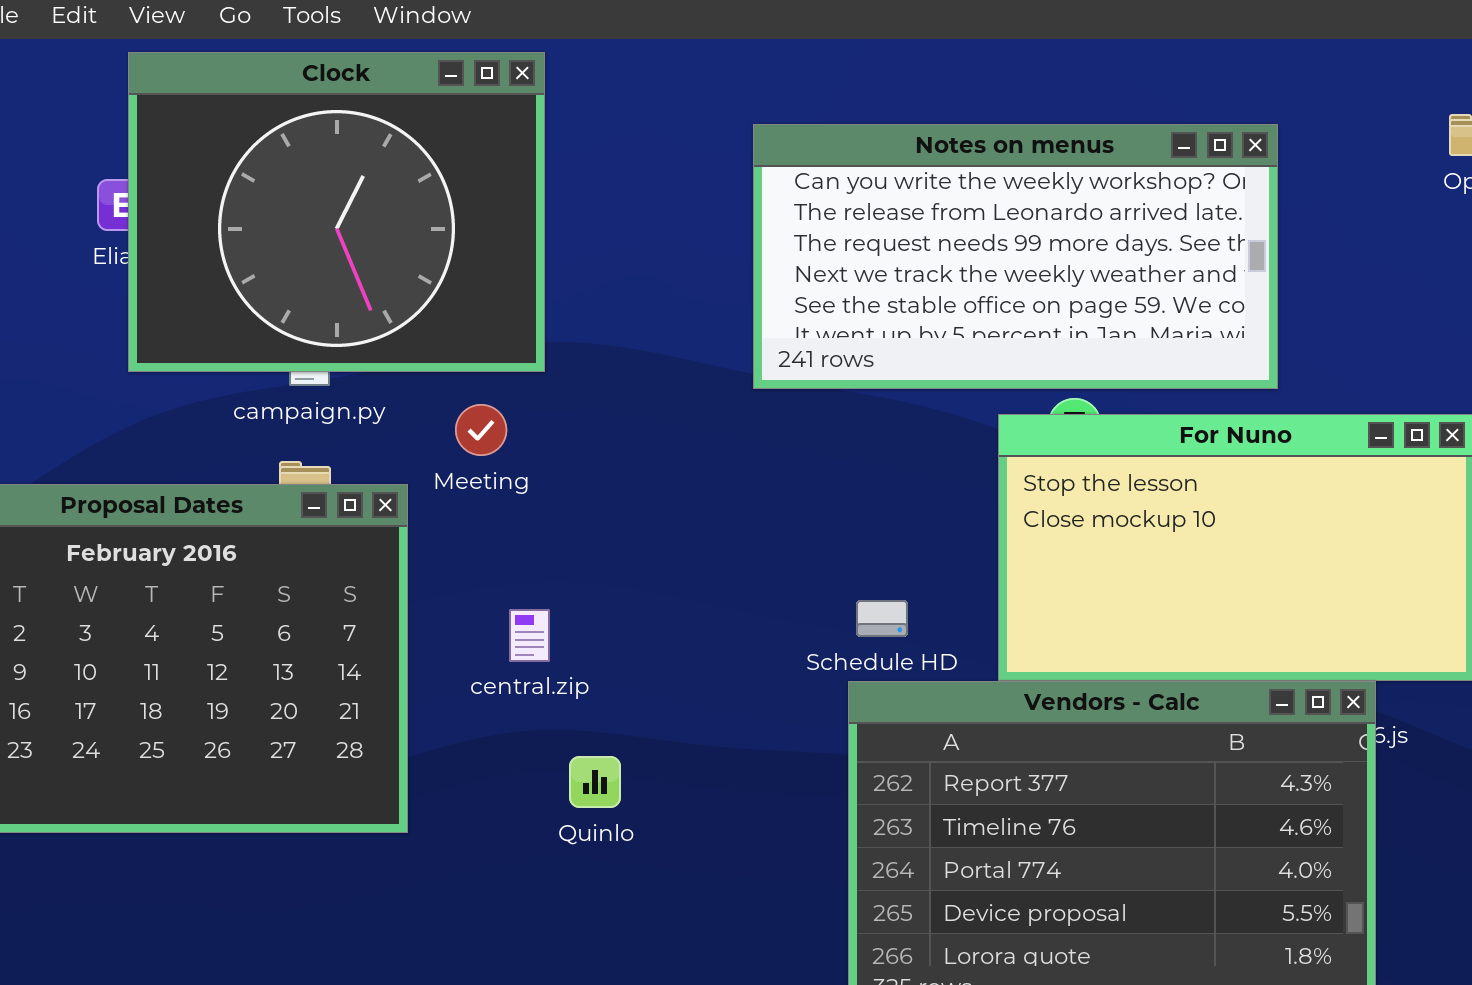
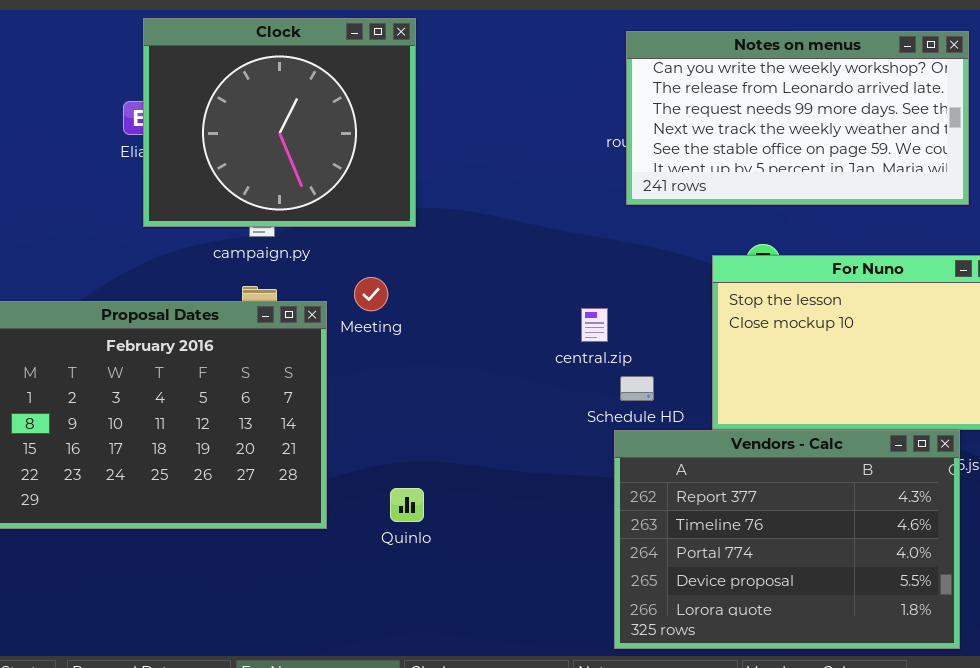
Notes on menus: [753,124,1278,389] -> [626,31,969,205], moved
Meeting: [455,404,507,456] -> [354,277,388,311], moved
central.zip: [509,609,550,662] -> [581,308,608,342], moved
Quinlo: [569,756,621,808] -> [390,488,424,522], moved

